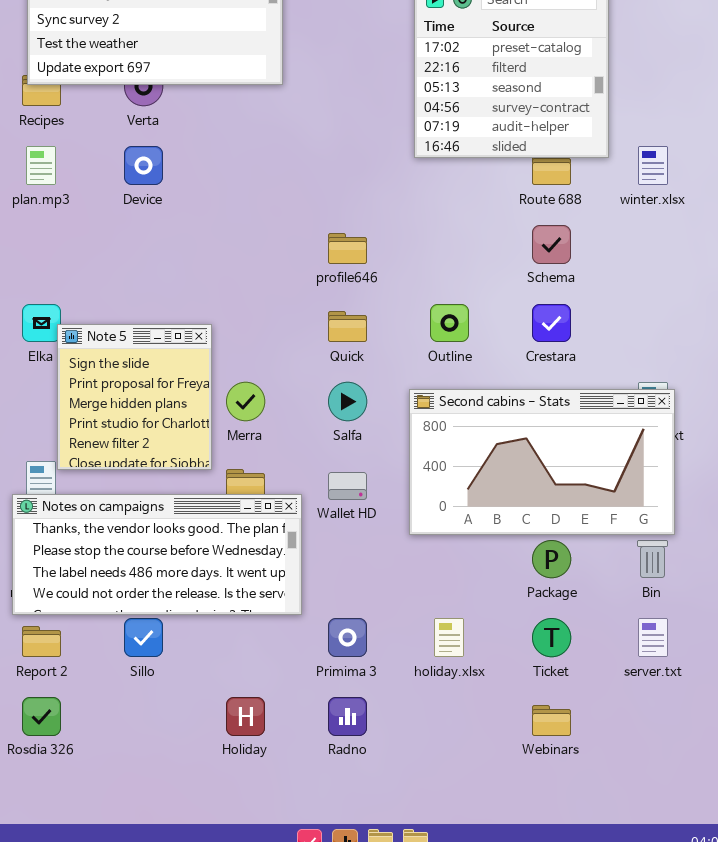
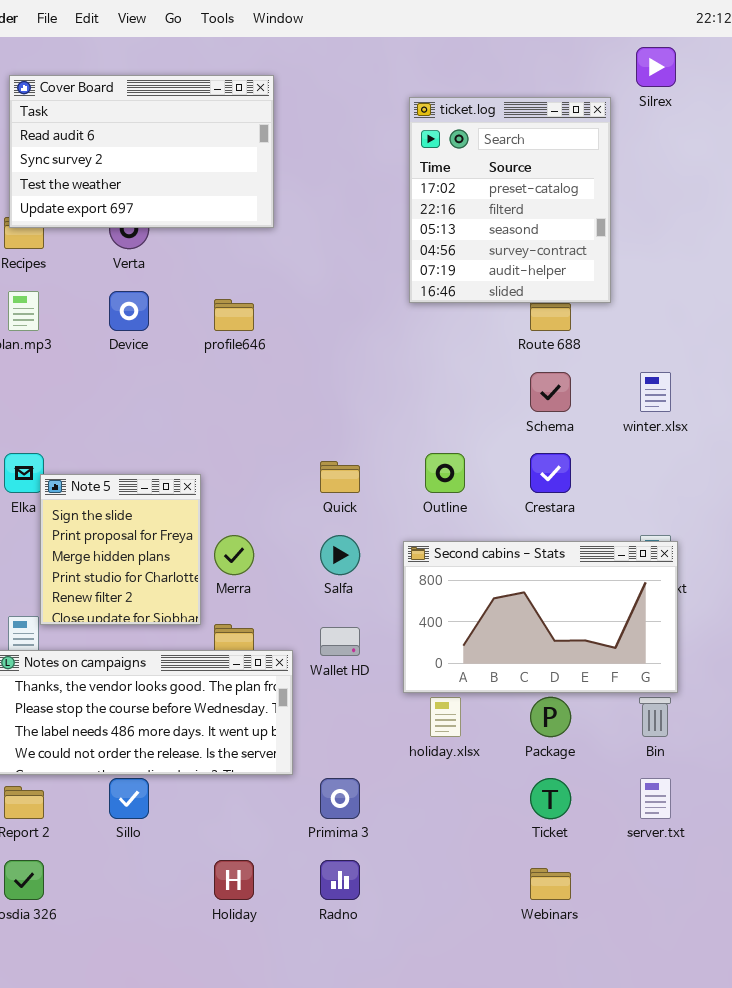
winter.xlsx: [638,146,668,185] -> [640,372,671,412], moved
profile646: [328,233,367,264] -> [214,299,254,331], moved
holiday.xlsx: [434,618,464,657] -> [430,697,461,737], moved

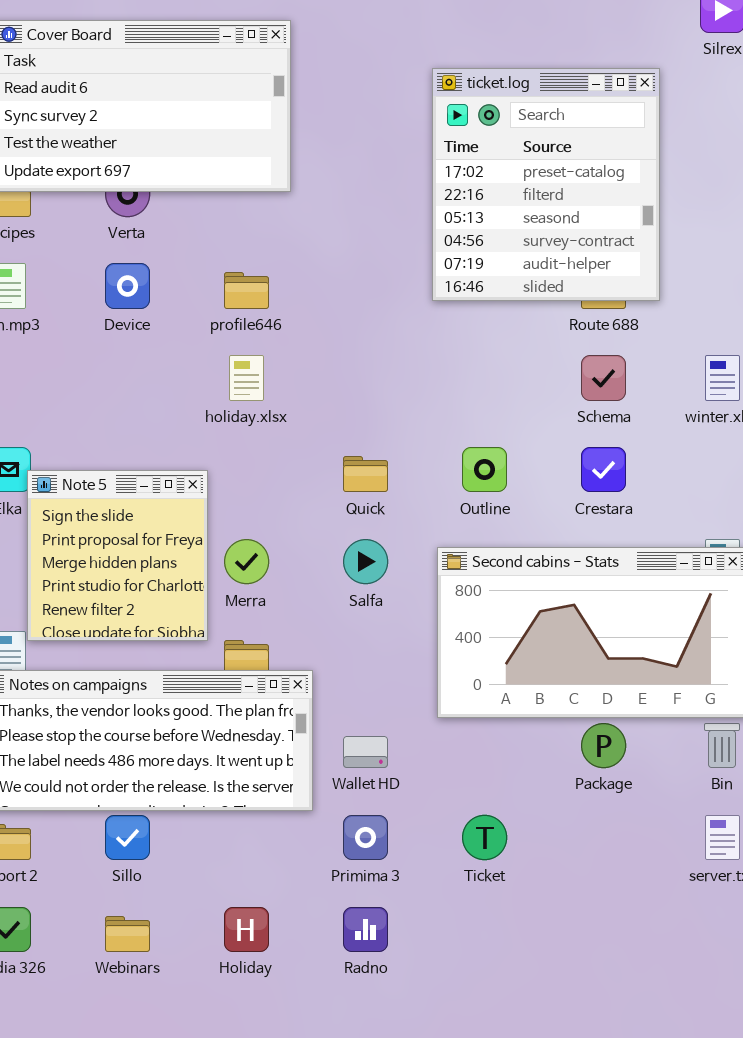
ticket.log: [409,97,611,303] -> [432,68,660,301], moved
Wallet HD: [320,627,360,656] -> [343,736,388,768], moved
holiday.xlsx: [430,697,461,737] -> [229,355,264,401], moved
Ticket: [530,778,571,819] -> [462,815,507,860], moved
Webinars: [530,868,571,900] -> [105,916,150,952], moved

